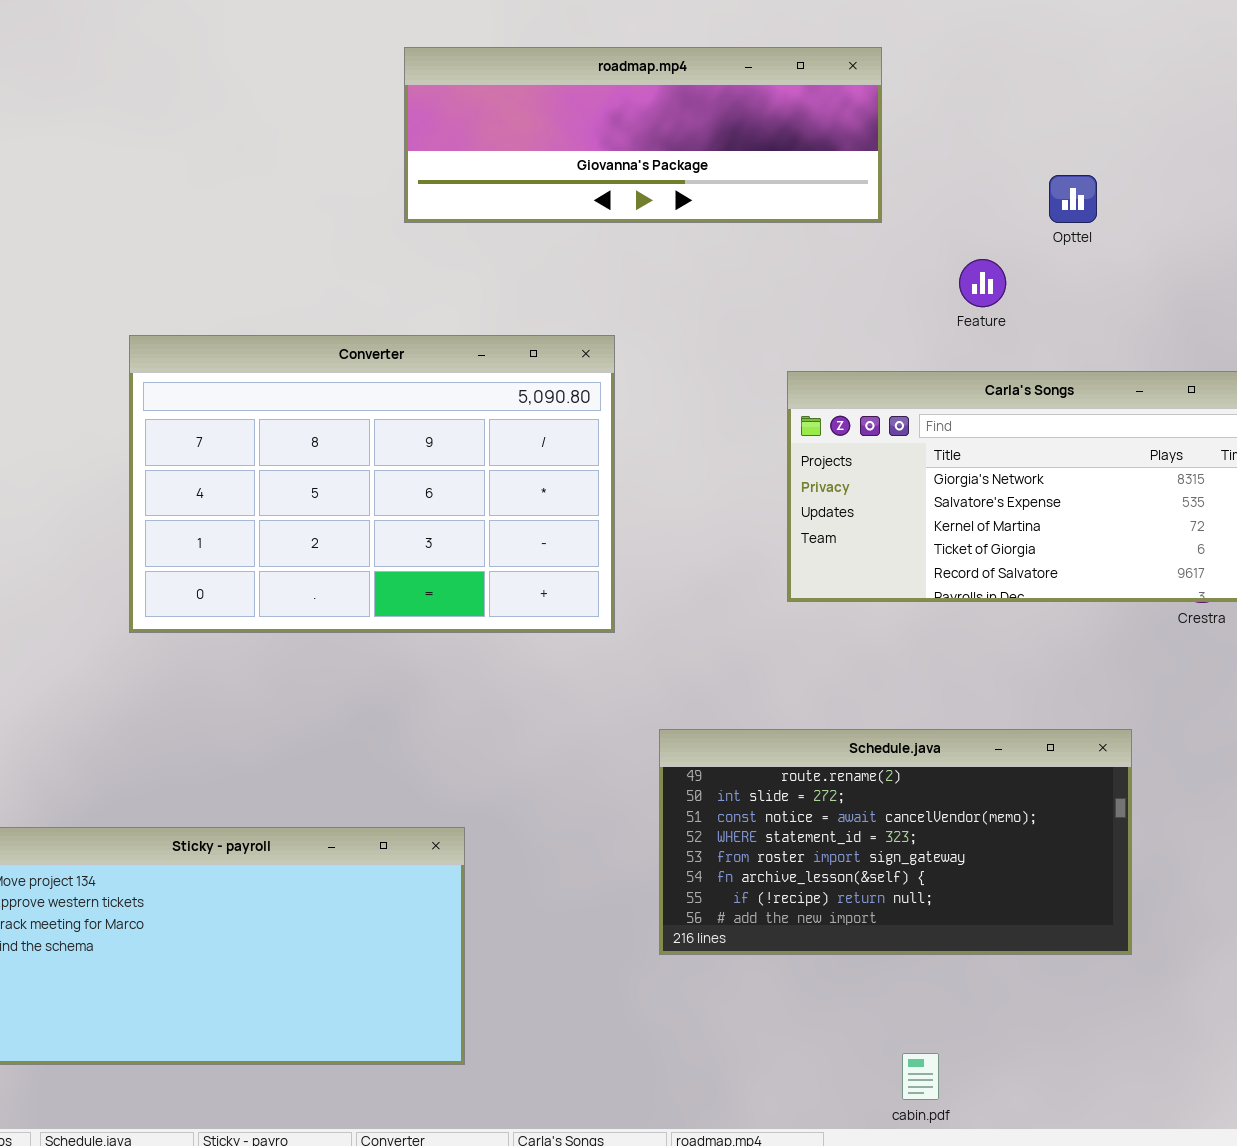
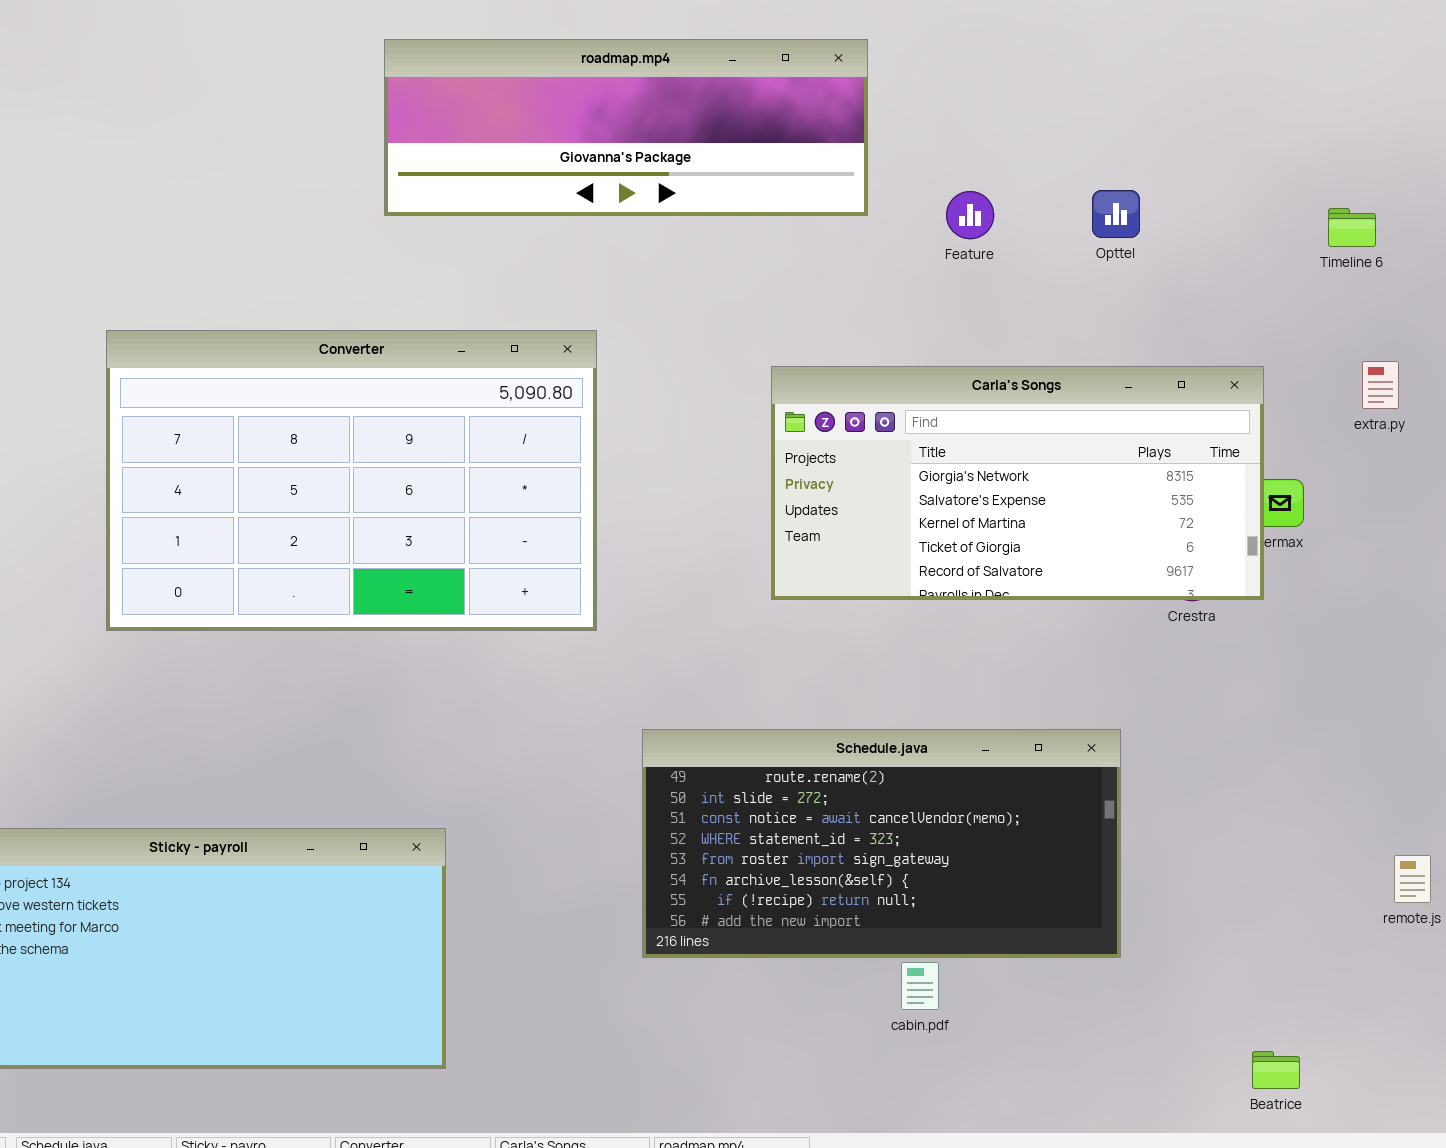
Opttel: [1049,175,1097,223] -> [1092,190,1140,238], moved
Feature: [959,259,1006,307] -> [946,191,994,239], moved
cabin.pdf: [902,1053,939,1100] -> [901,962,939,1010], moved

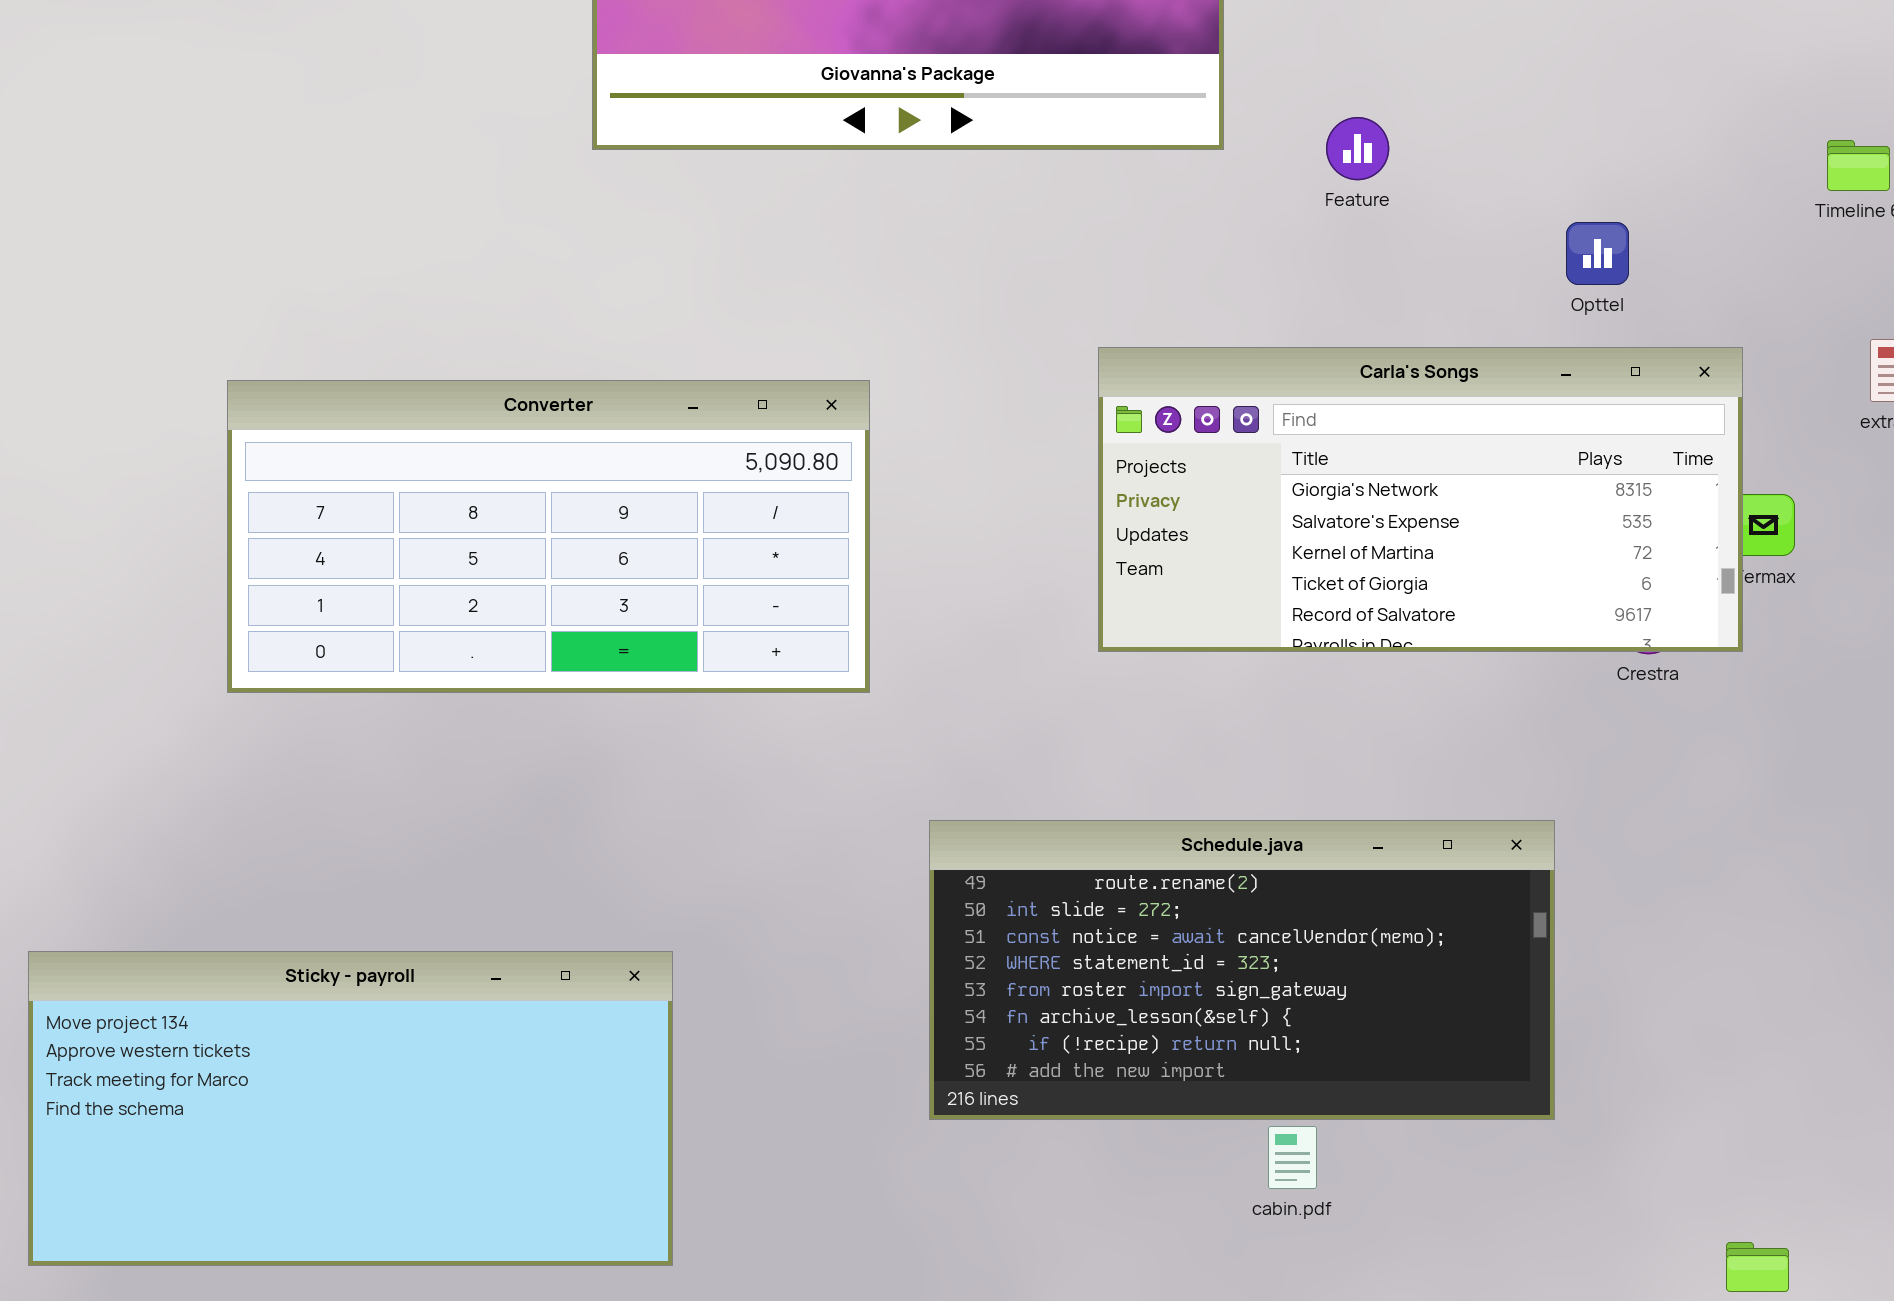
Opttel: [1092,190,1140,238] -> [1566,222,1629,285], moved
Converter: [106,330,597,631] -> [227,380,870,693], resized

